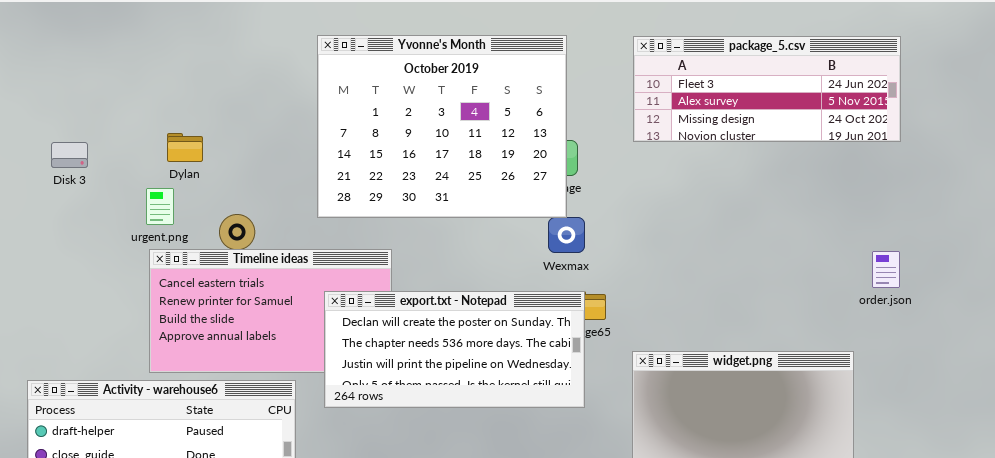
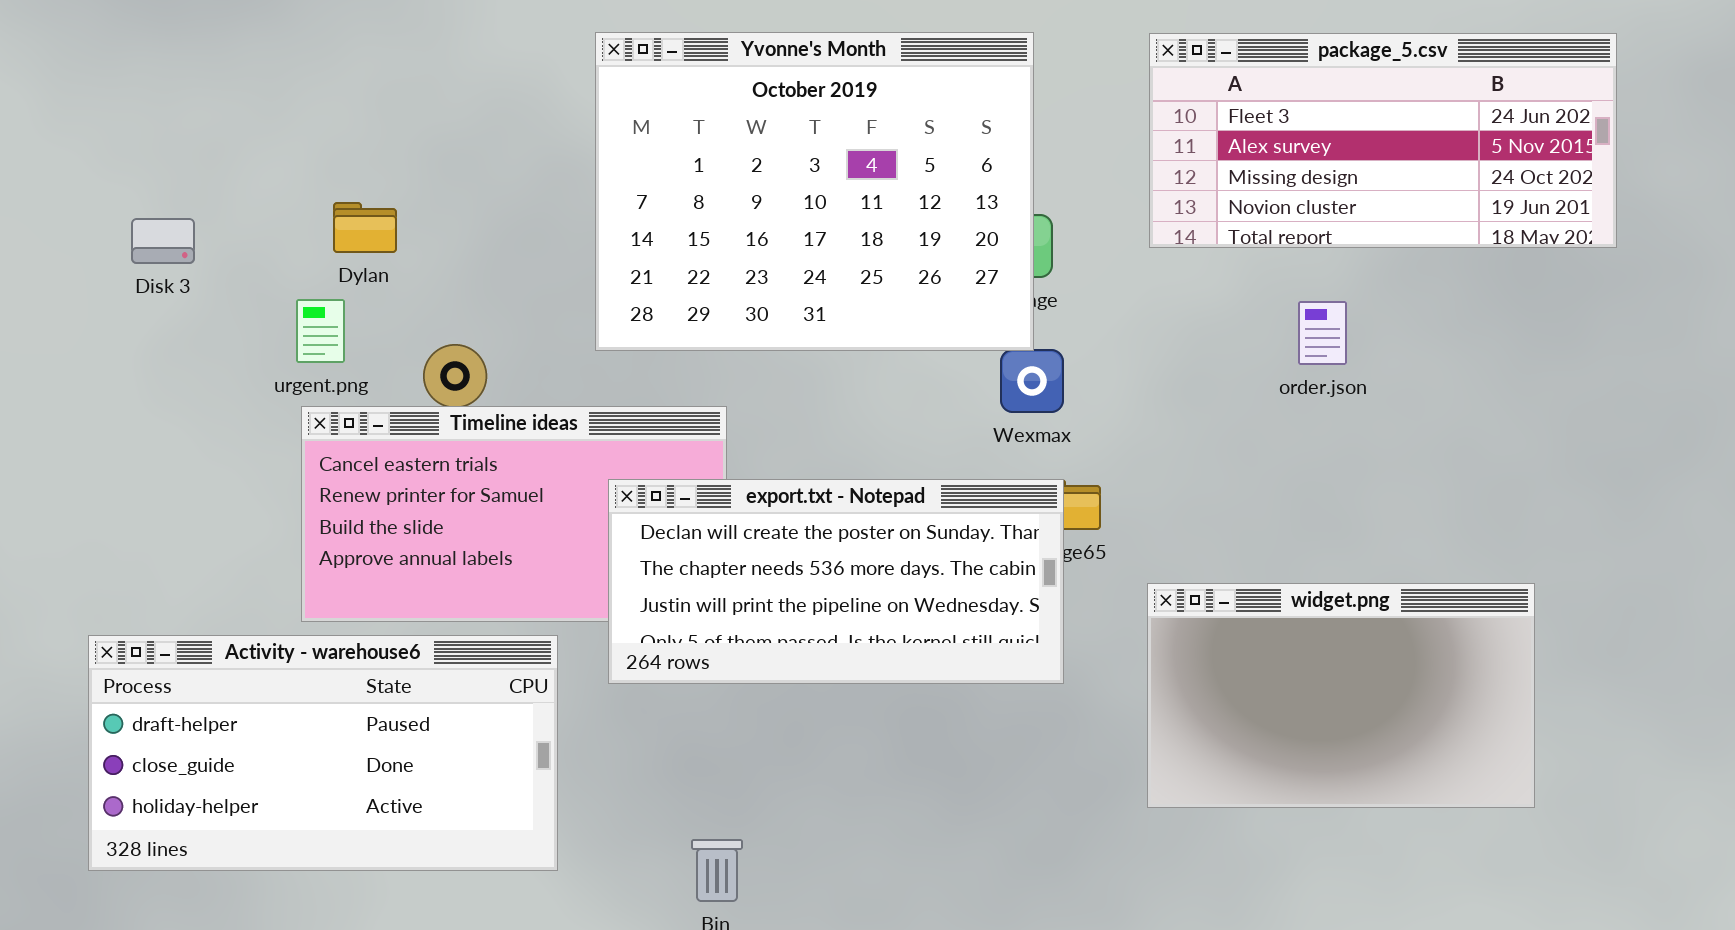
package_5.csv: [633,36,901,142] -> [1149,33,1617,248], resized
order.json: [872,251,900,288] -> [1298,301,1347,365], moved

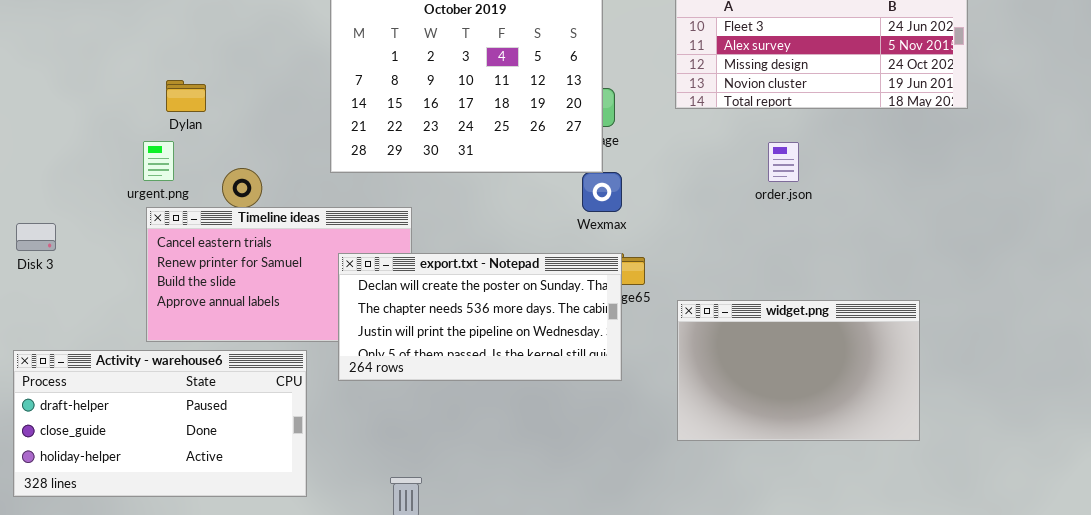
Disk 3: [131,218,195,264] -> [16,223,56,251], moved
widget.png: [1147,583,1535,808] -> [677,300,920,441], moved

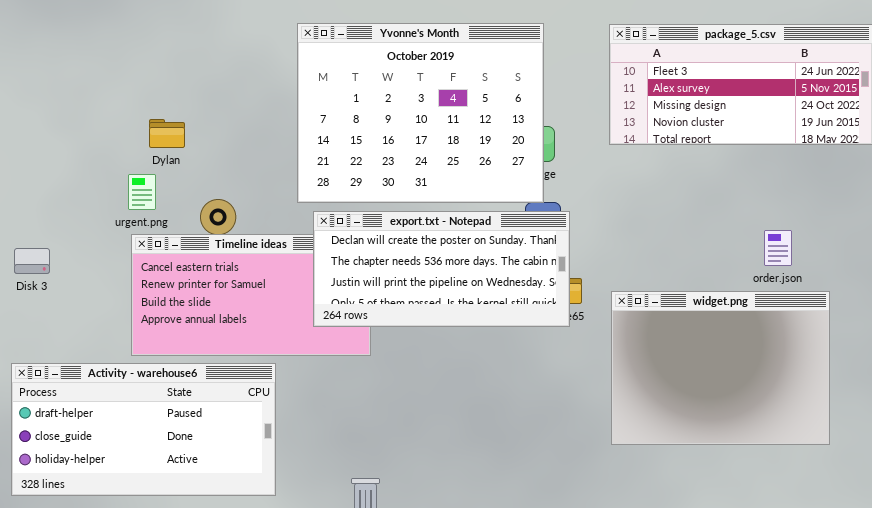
order.json: [768,142,799,182] -> [764,230,792,266], moved
export.txt - Notepad: [338,253,622,381] -> [313,211,570,327], moved
widget.png: [677,300,920,441] -> [611,291,830,445], resized

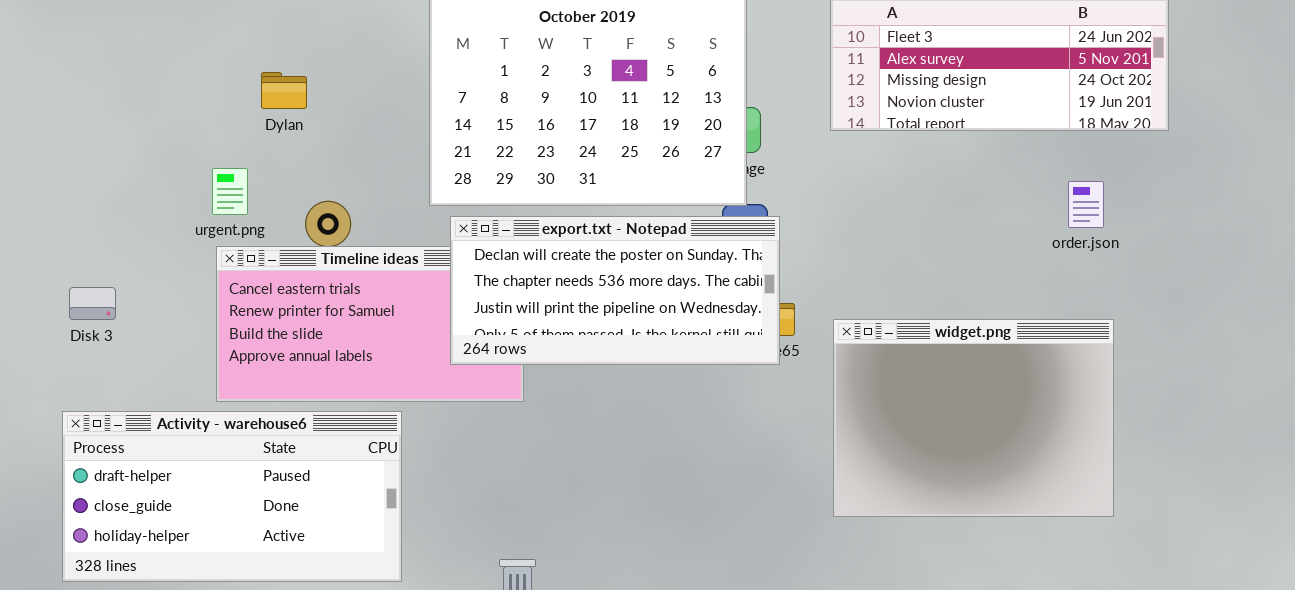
Dylan: [149,119,185,148] -> [261,72,307,109], moved
order.json: [764,230,792,266] -> [1068,181,1104,228], moved
Disk 3: [14,248,50,274] -> [69,287,116,320], moved

